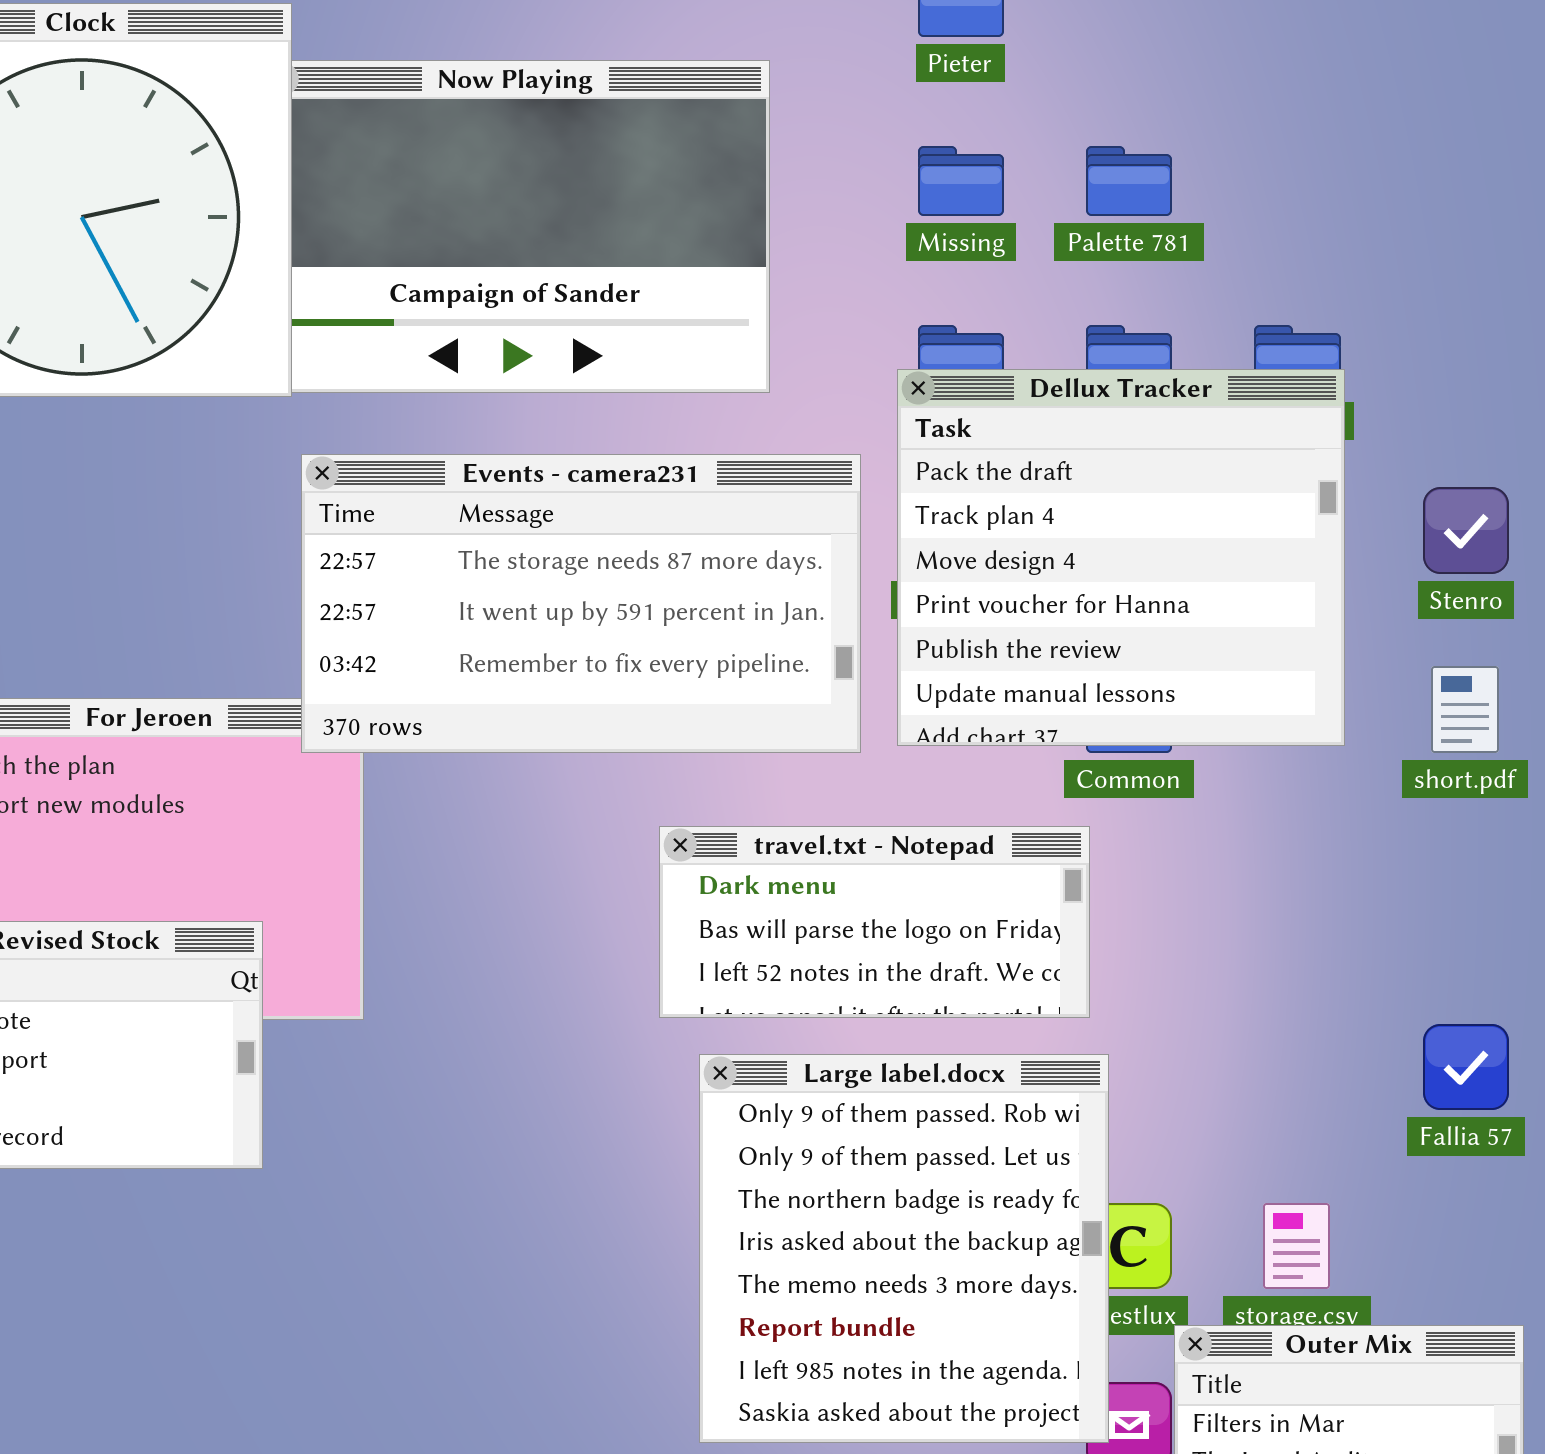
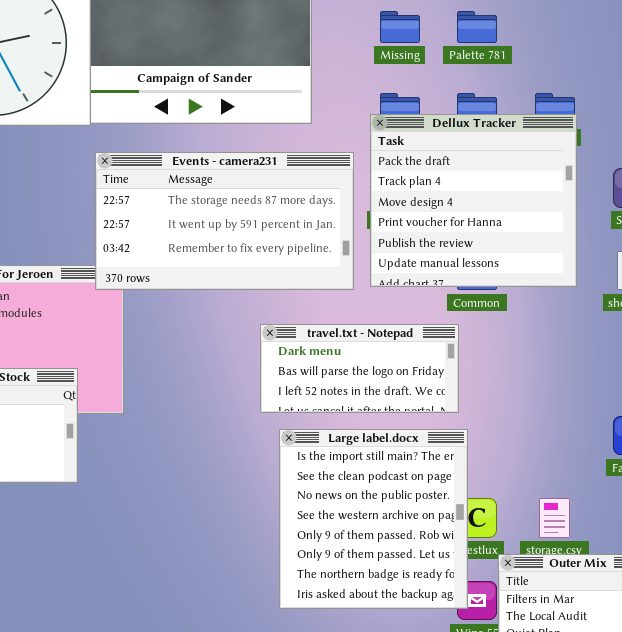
Large label.docx: [699,1054,1109,1443] -> [279,429,468,609], scrolled up 4 rows

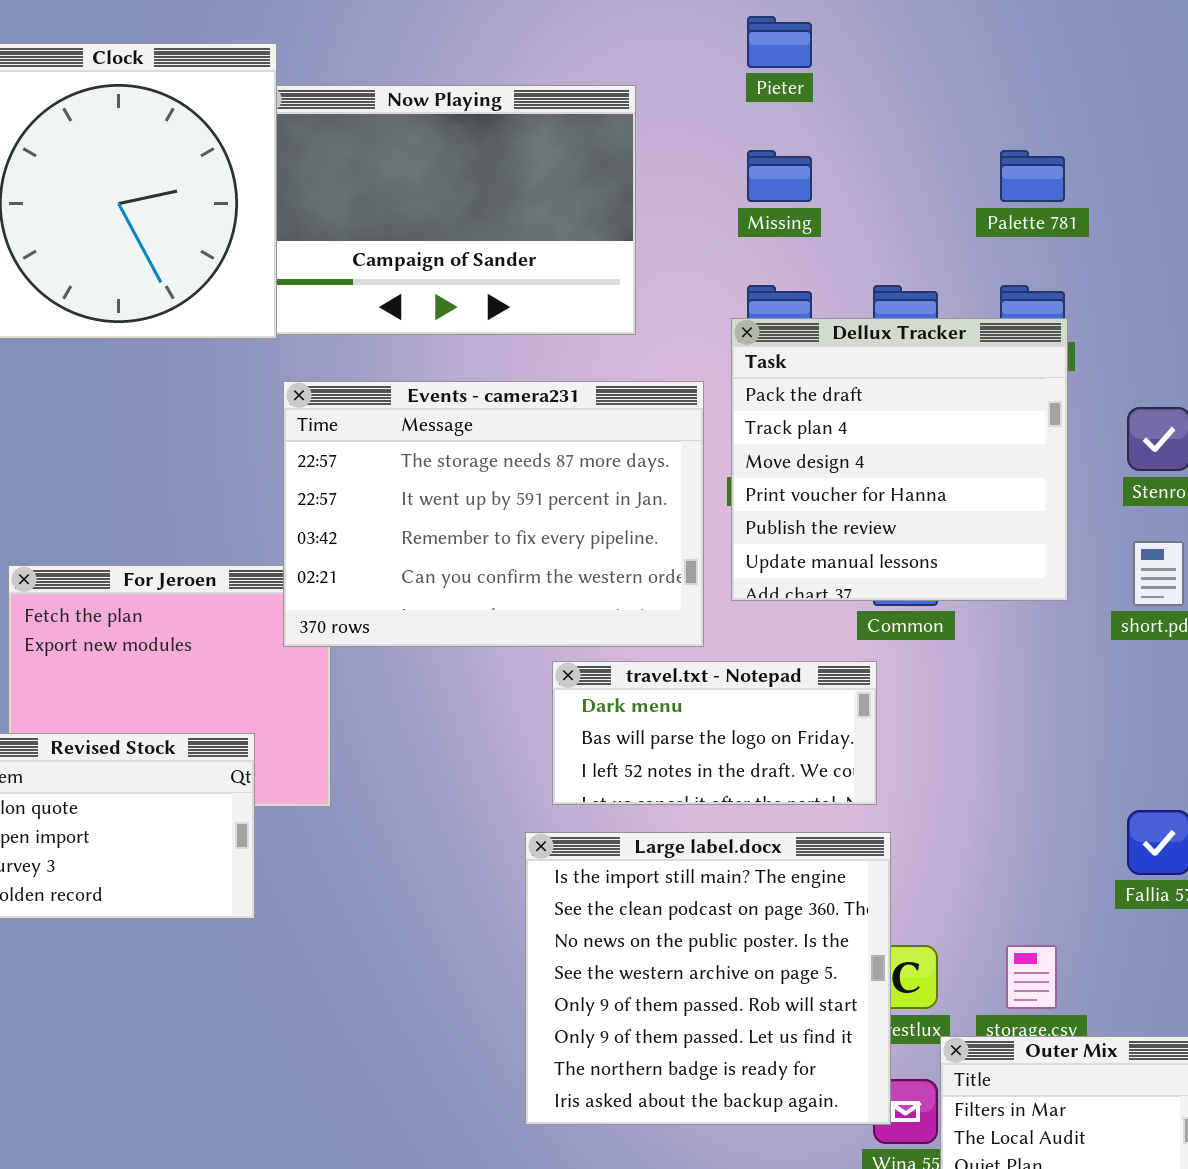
Palette 781: [457,11,497,43] -> [1000,150,1065,202], moved
Events - camera231: [95,152,354,290] -> [283,381,704,647], resized
Large label.docx: [279,429,468,609] -> [525,832,891,1125], resized

